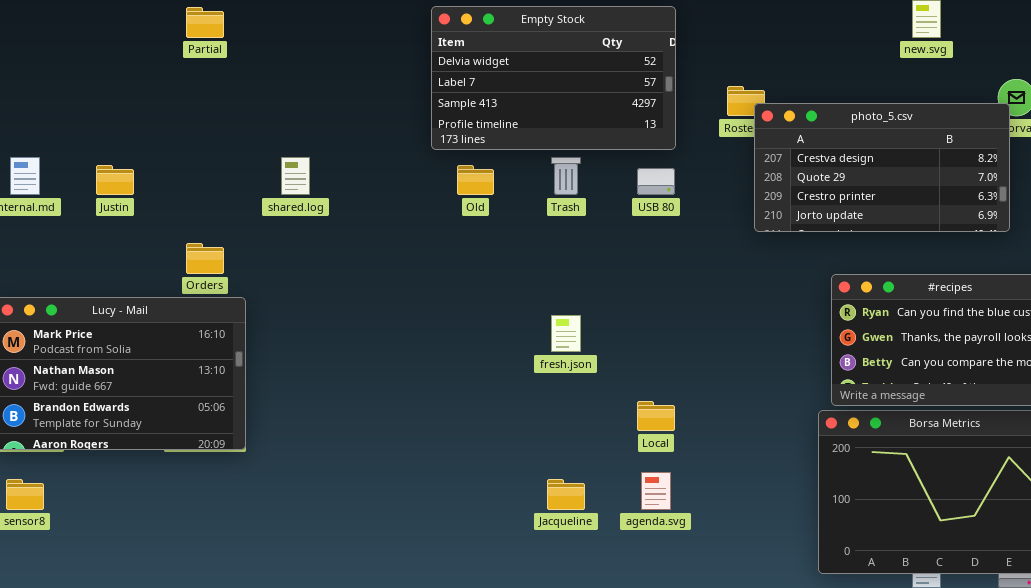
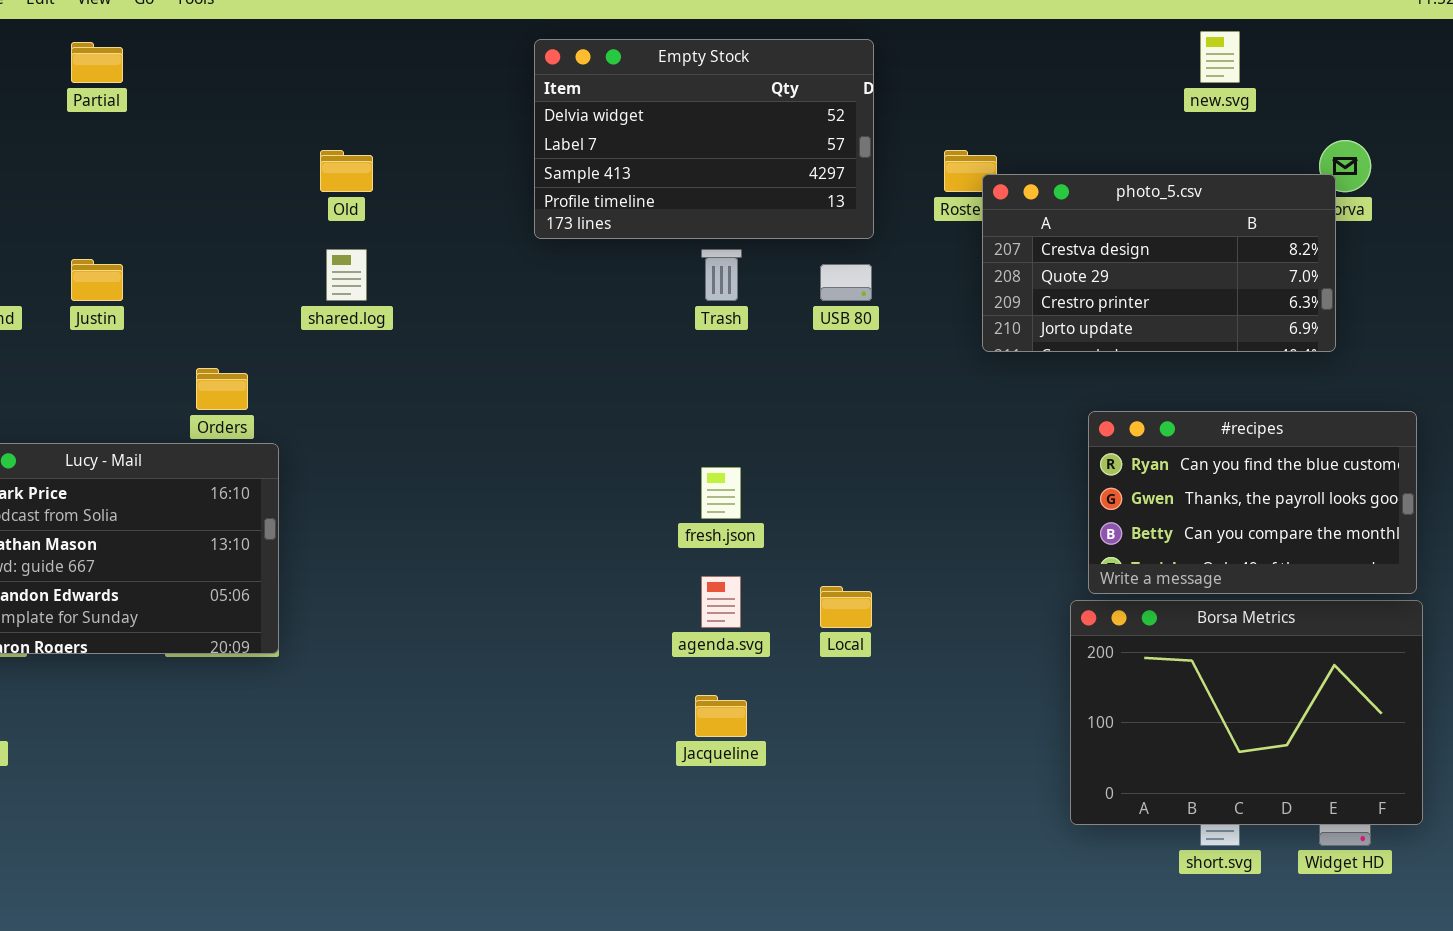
Partial: [186,7,224,38] -> [71,42,123,83], moved
Old: [457,165,494,195] -> [320,150,373,192], moved
agenda.svg: [641,472,671,510] -> [701,576,741,628], moved

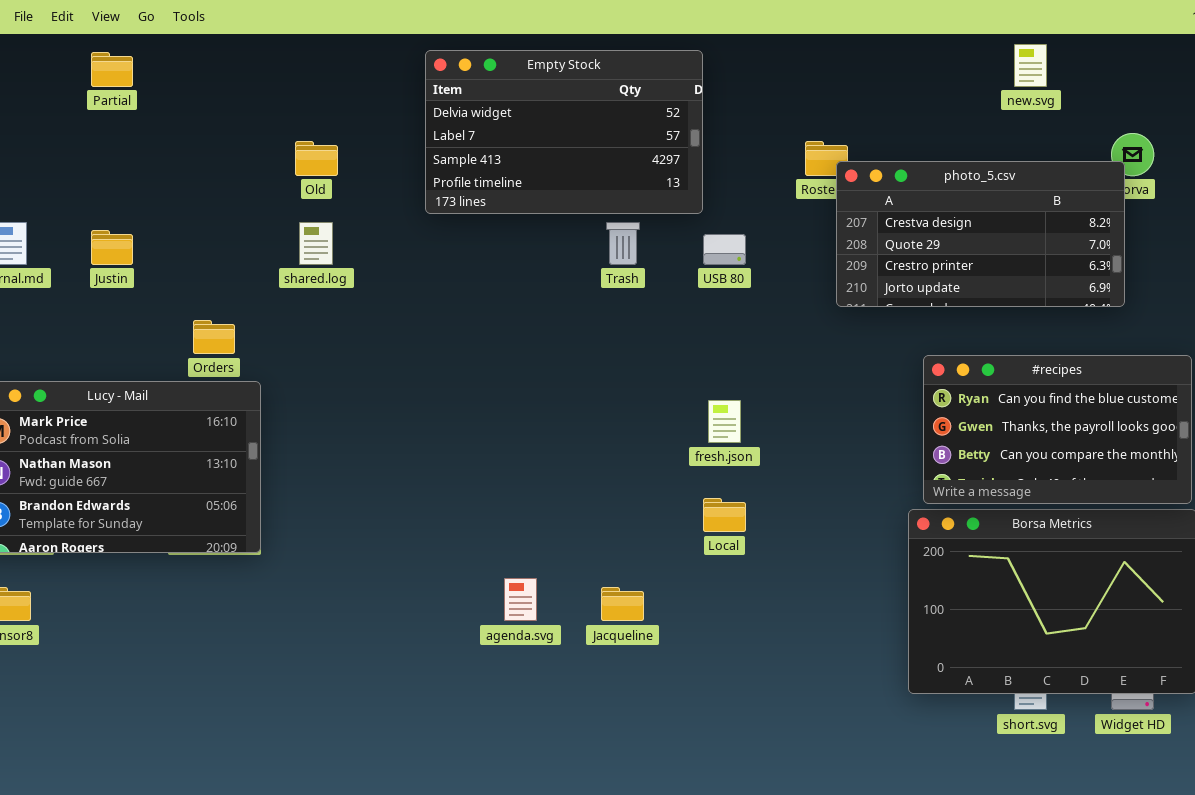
Empty Stock: [534,39,874,239] -> [425,50,703,214], moved
fresh.json: [701,467,741,519] -> [708,400,741,443], moved
agenda.svg: [701,576,741,628] -> [504,578,537,621], moved

